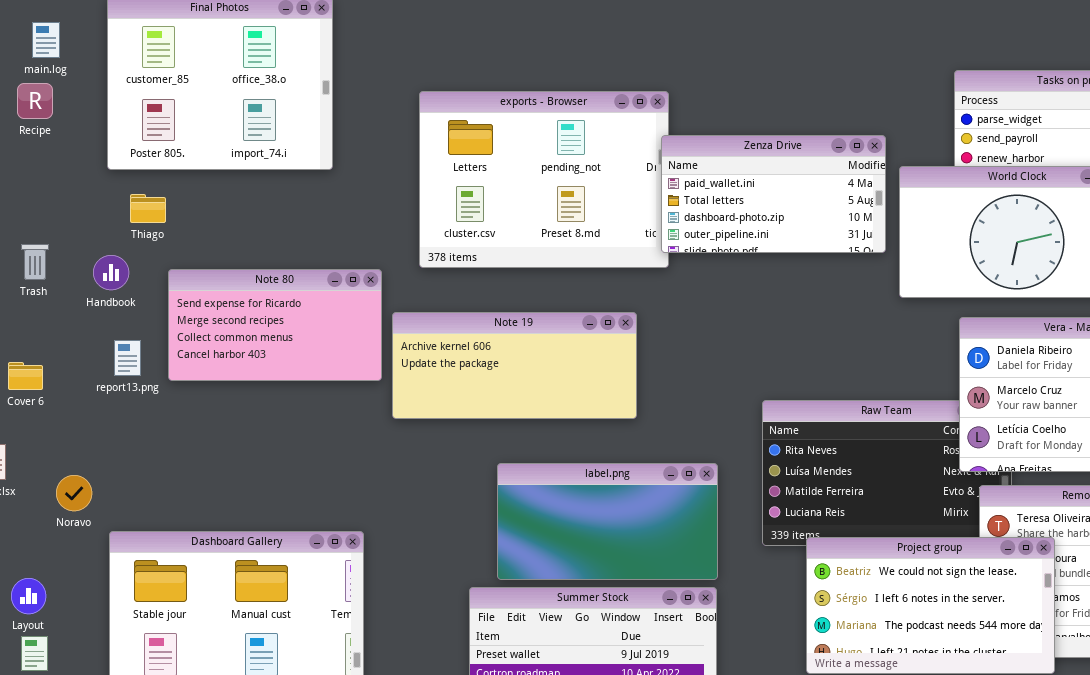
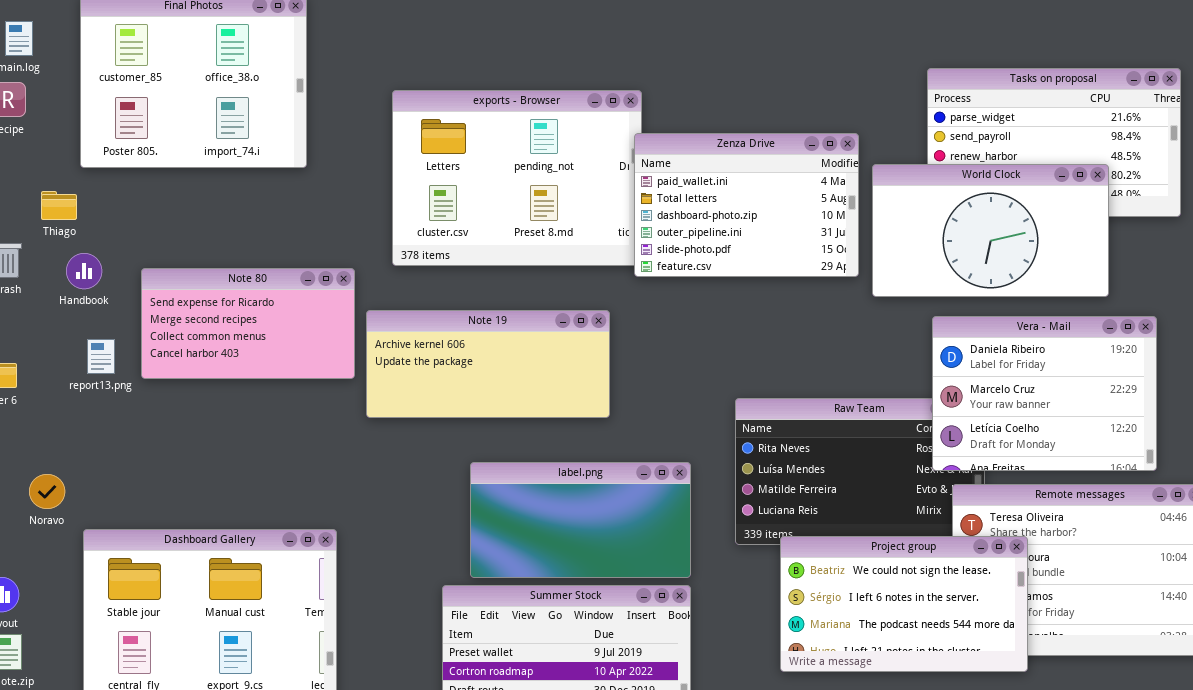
Zenza Drive: [661,135,886,253] -> [634,133,859,277], resized
Thiago: [130,194,166,223] -> [41,191,77,220], moved

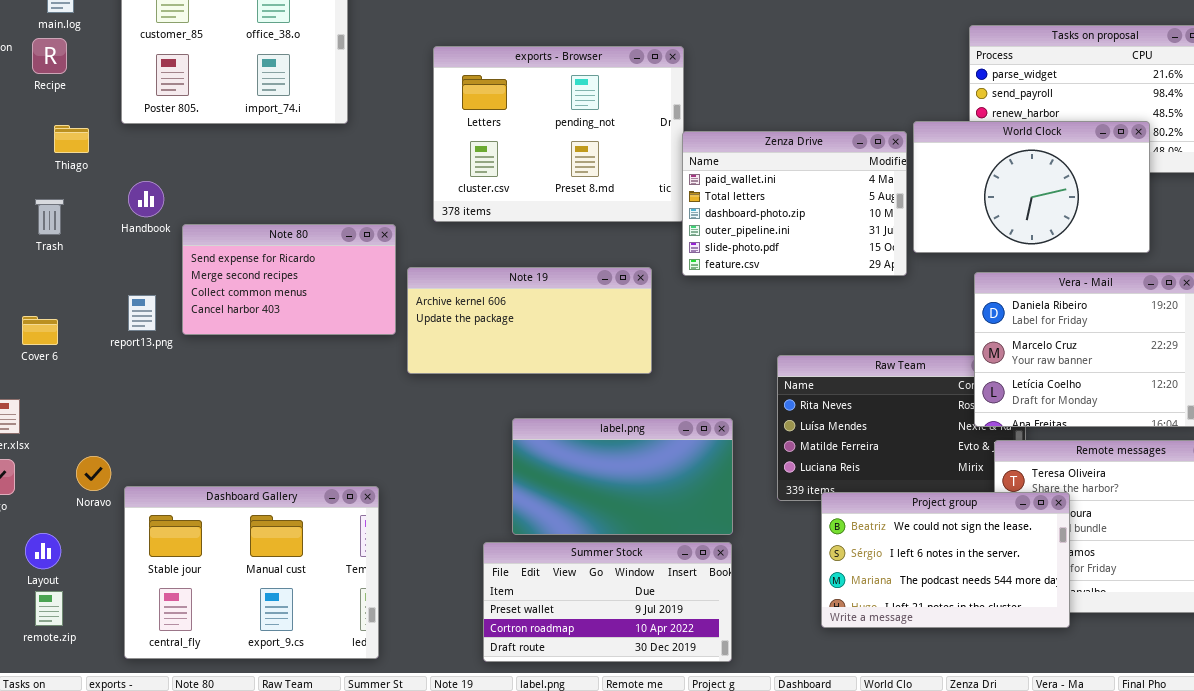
Zenza Drive: [634,133,859,277] -> [682,131,907,276], moved
Thiago: [41,191,77,220] -> [54,125,89,153], moved
Handbook: [66,253,102,289] -> [128,181,164,217], moved
Noravo: [29,474,65,509] -> [76,456,111,491], moved

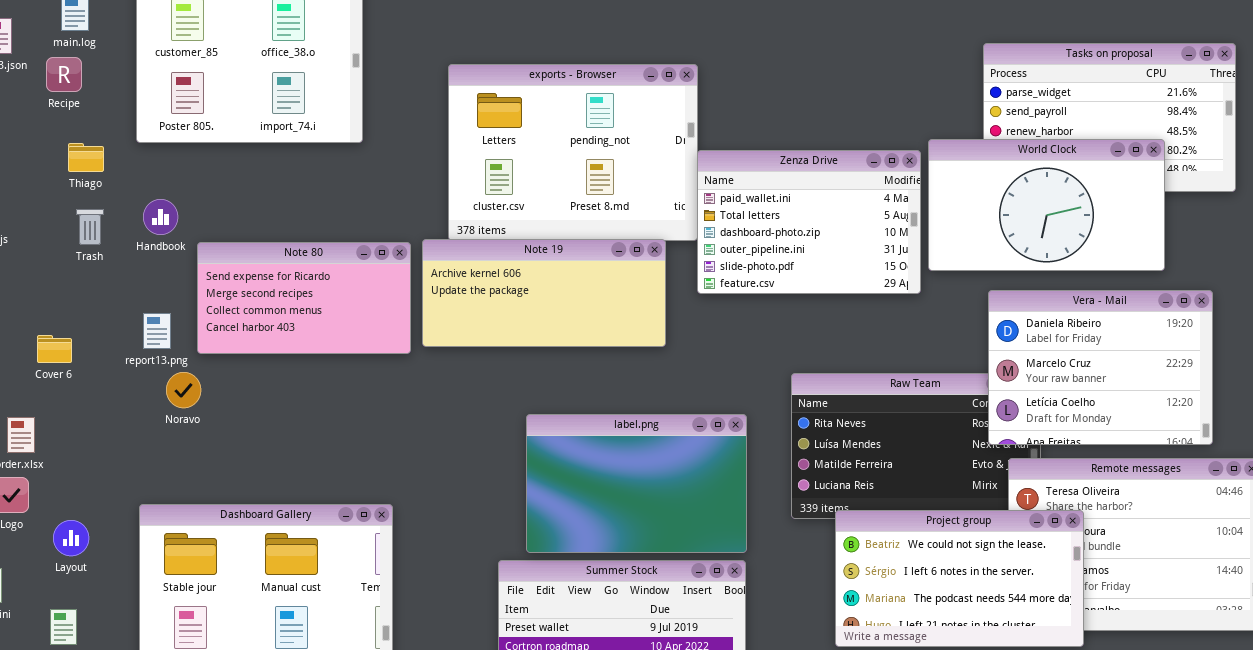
Trash: [35,199,64,235] -> [76,209,104,245], moved
Note 19: [407,267,652,374] -> [422,239,666,347], moved
label.png: [512,418,733,535] -> [526,414,747,553], resized
Noravo: [76,456,111,491] -> [166,372,201,408], moved
Layout: [25,533,61,569] -> [53,520,89,556], moved

